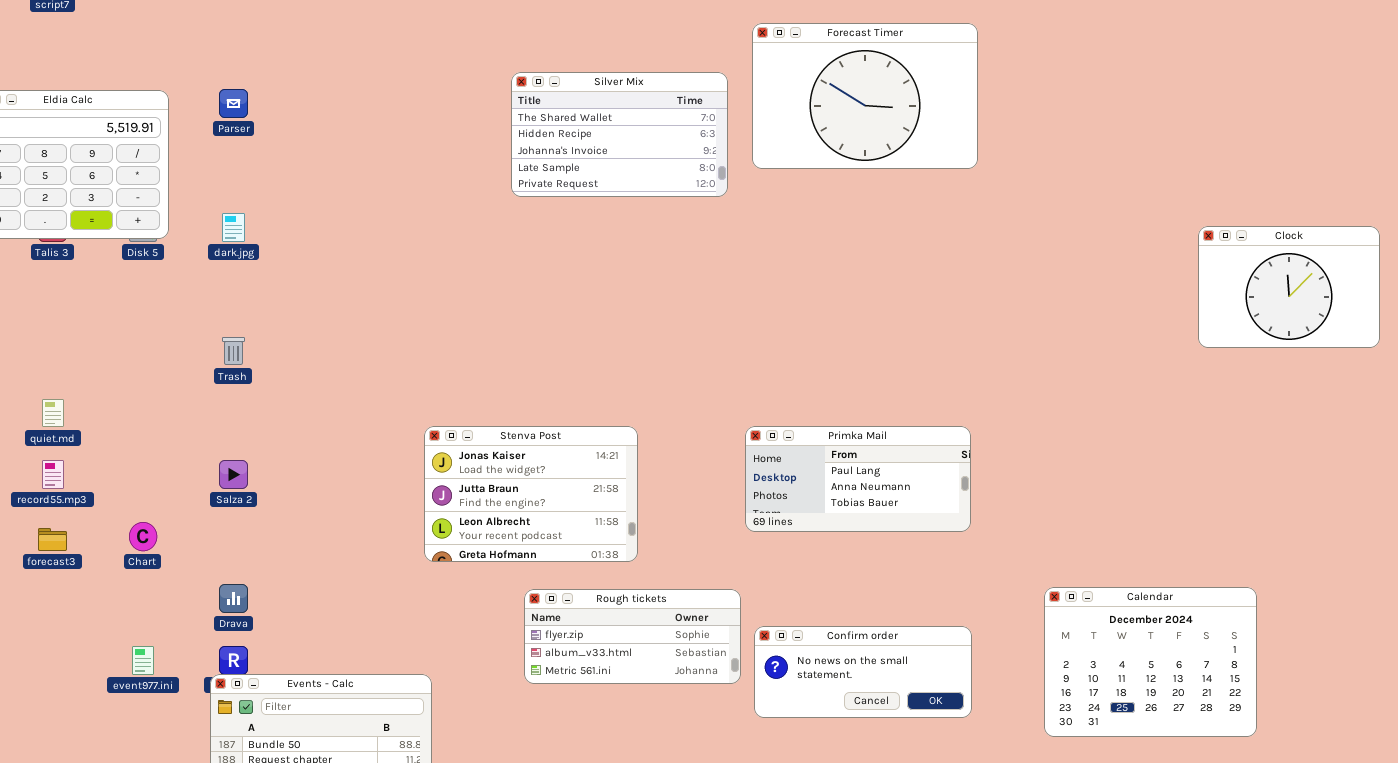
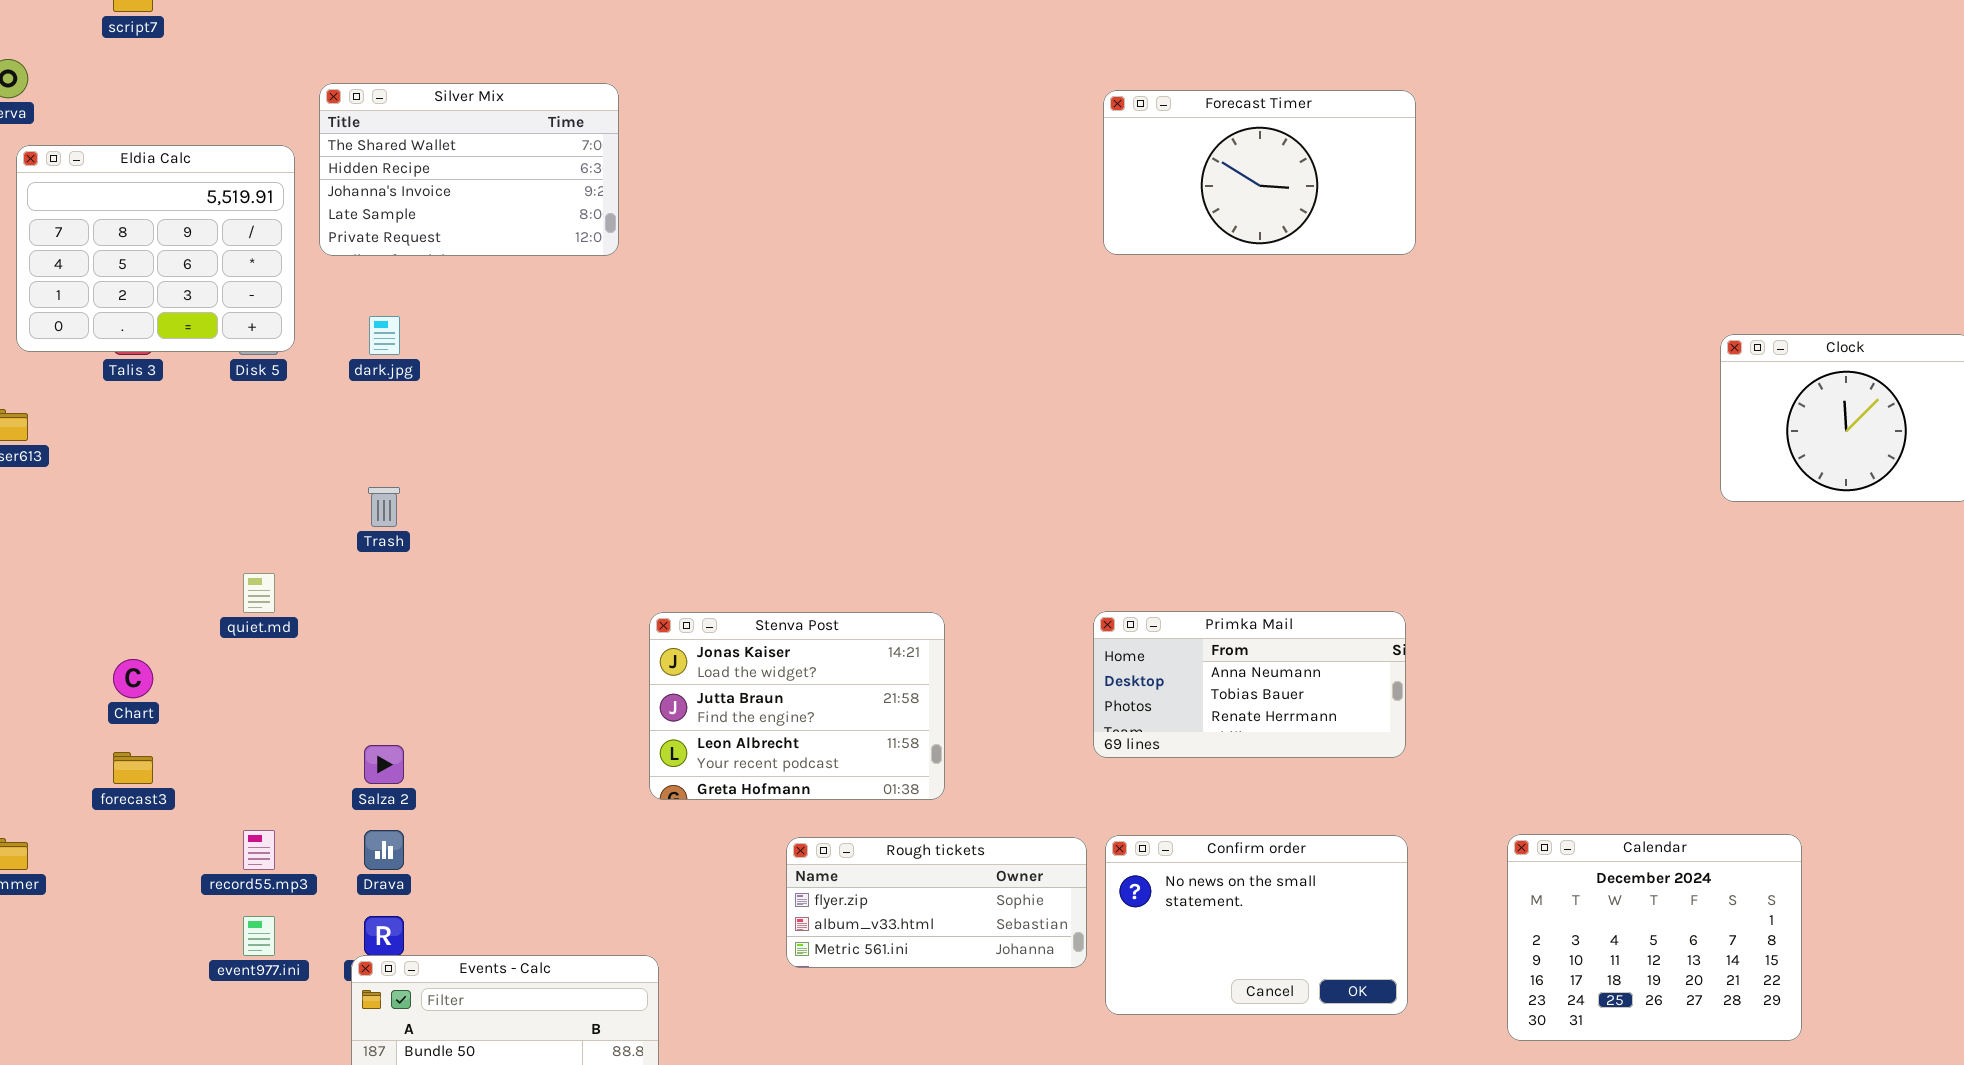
Forecast Timer: [752,23,978,169] -> [1103,90,1416,255], resized
Silver Mix: [511,72,728,197] -> [319,83,619,256], moved
quiet.md: [42,399,64,427] -> [243,573,275,613], moved
Primka Mail: [745,426,971,532] -> [1093,611,1406,758], scrolled down 1 row
record55.mp3: [42,460,64,489] -> [243,830,275,870], moved
Salza 2: [219,460,248,489] -> [364,745,404,784], moved
Chart: [129,522,157,551] -> [113,659,153,698], moved
Confirm order: [754,626,972,718] -> [1105,835,1408,1015], resized

